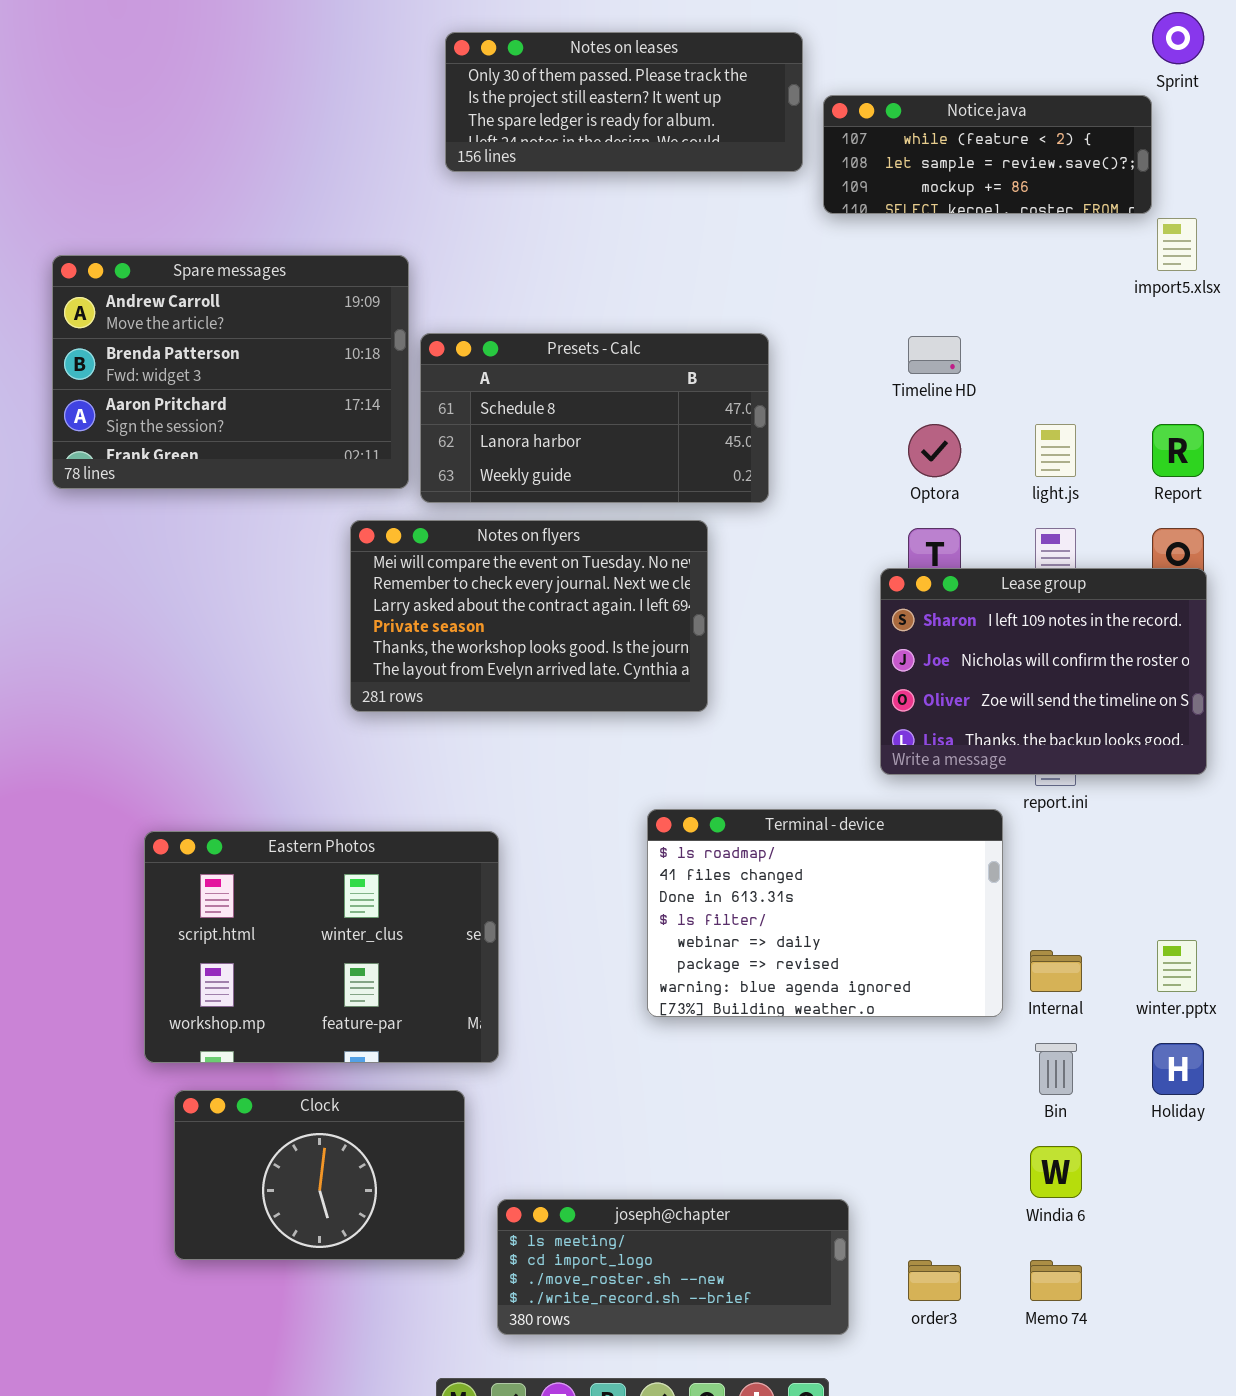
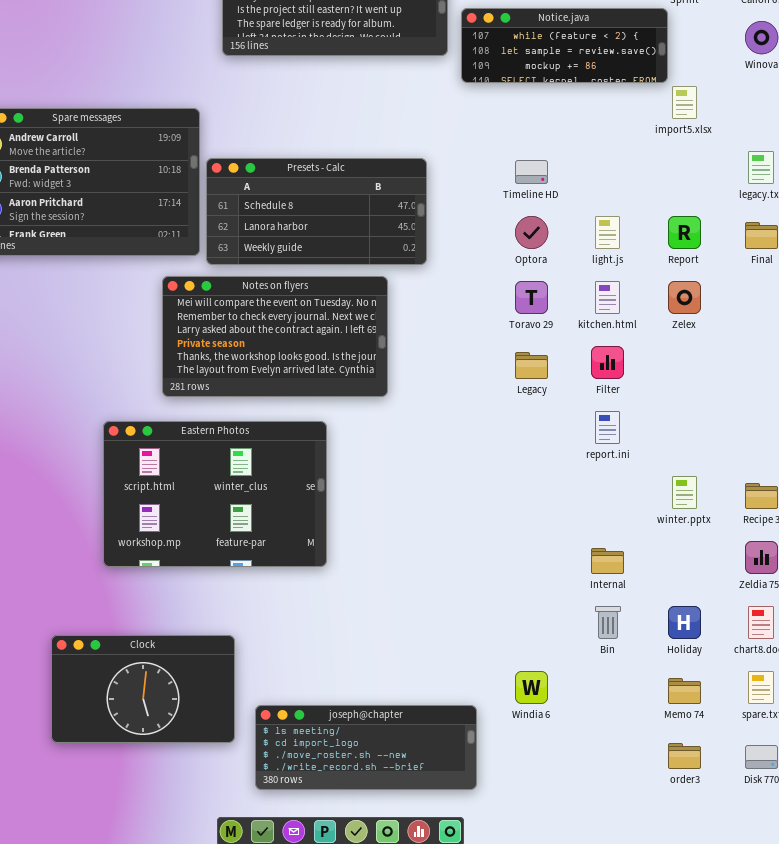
Lease group: [880,568,1207,775] -> none, closed
Terminal - device: [647,809,1003,1017] -> none, closed
Eastern Photos: [144,831,499,1063] -> [103,421,327,567], moved
winter.pptx: [1157,940,1197,992] -> [672,476,697,509], moved
Windia 6: [1030,1146,1082,1198] -> [515,671,548,704], moved
order3: [908,1260,961,1301] -> [668,743,701,769], moved
Memo 74: [1030,1260,1082,1301] -> [668,678,701,704], moved

